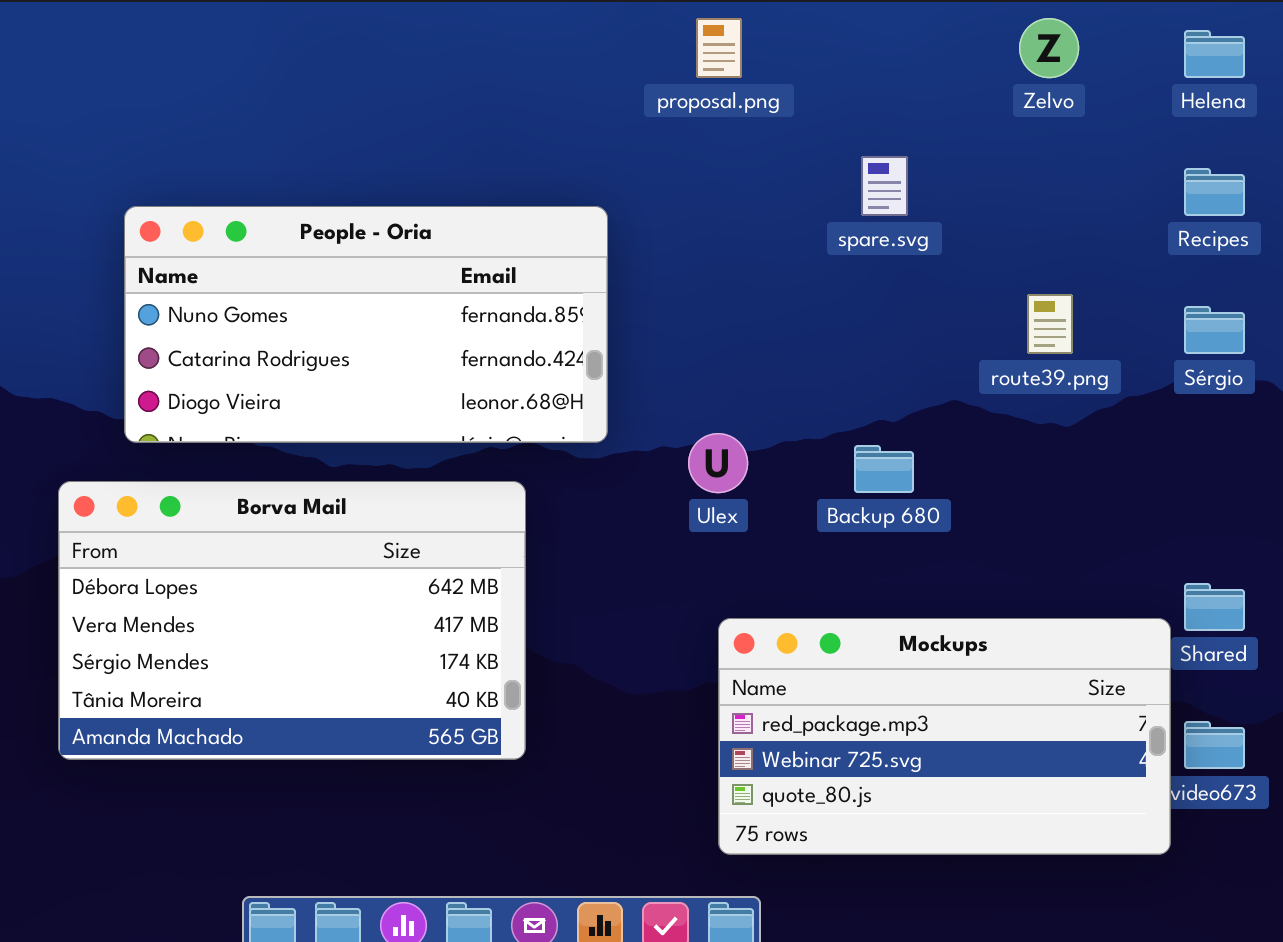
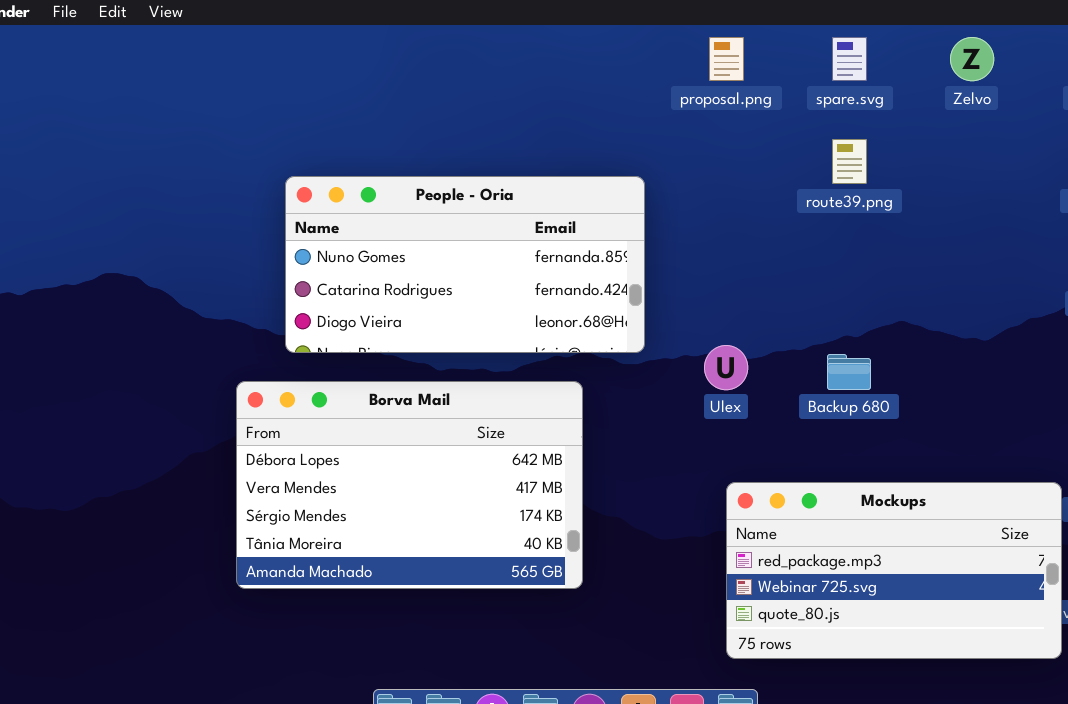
spare.svg: [861,156,908,216] -> [832,37,867,81], moved
route39.png: [1027,294,1073,354] -> [832,139,867,184], moved

